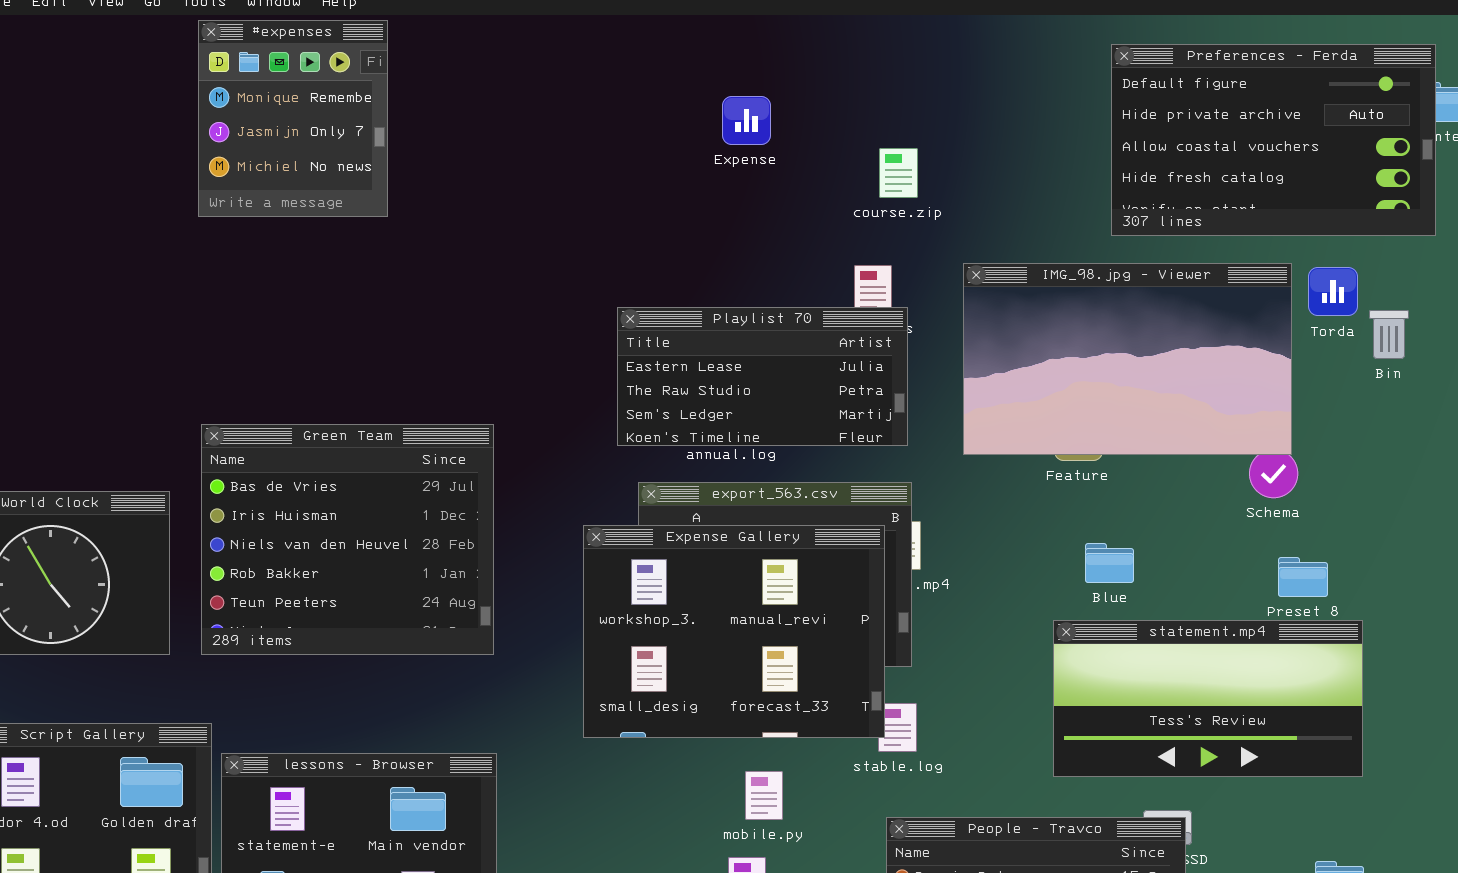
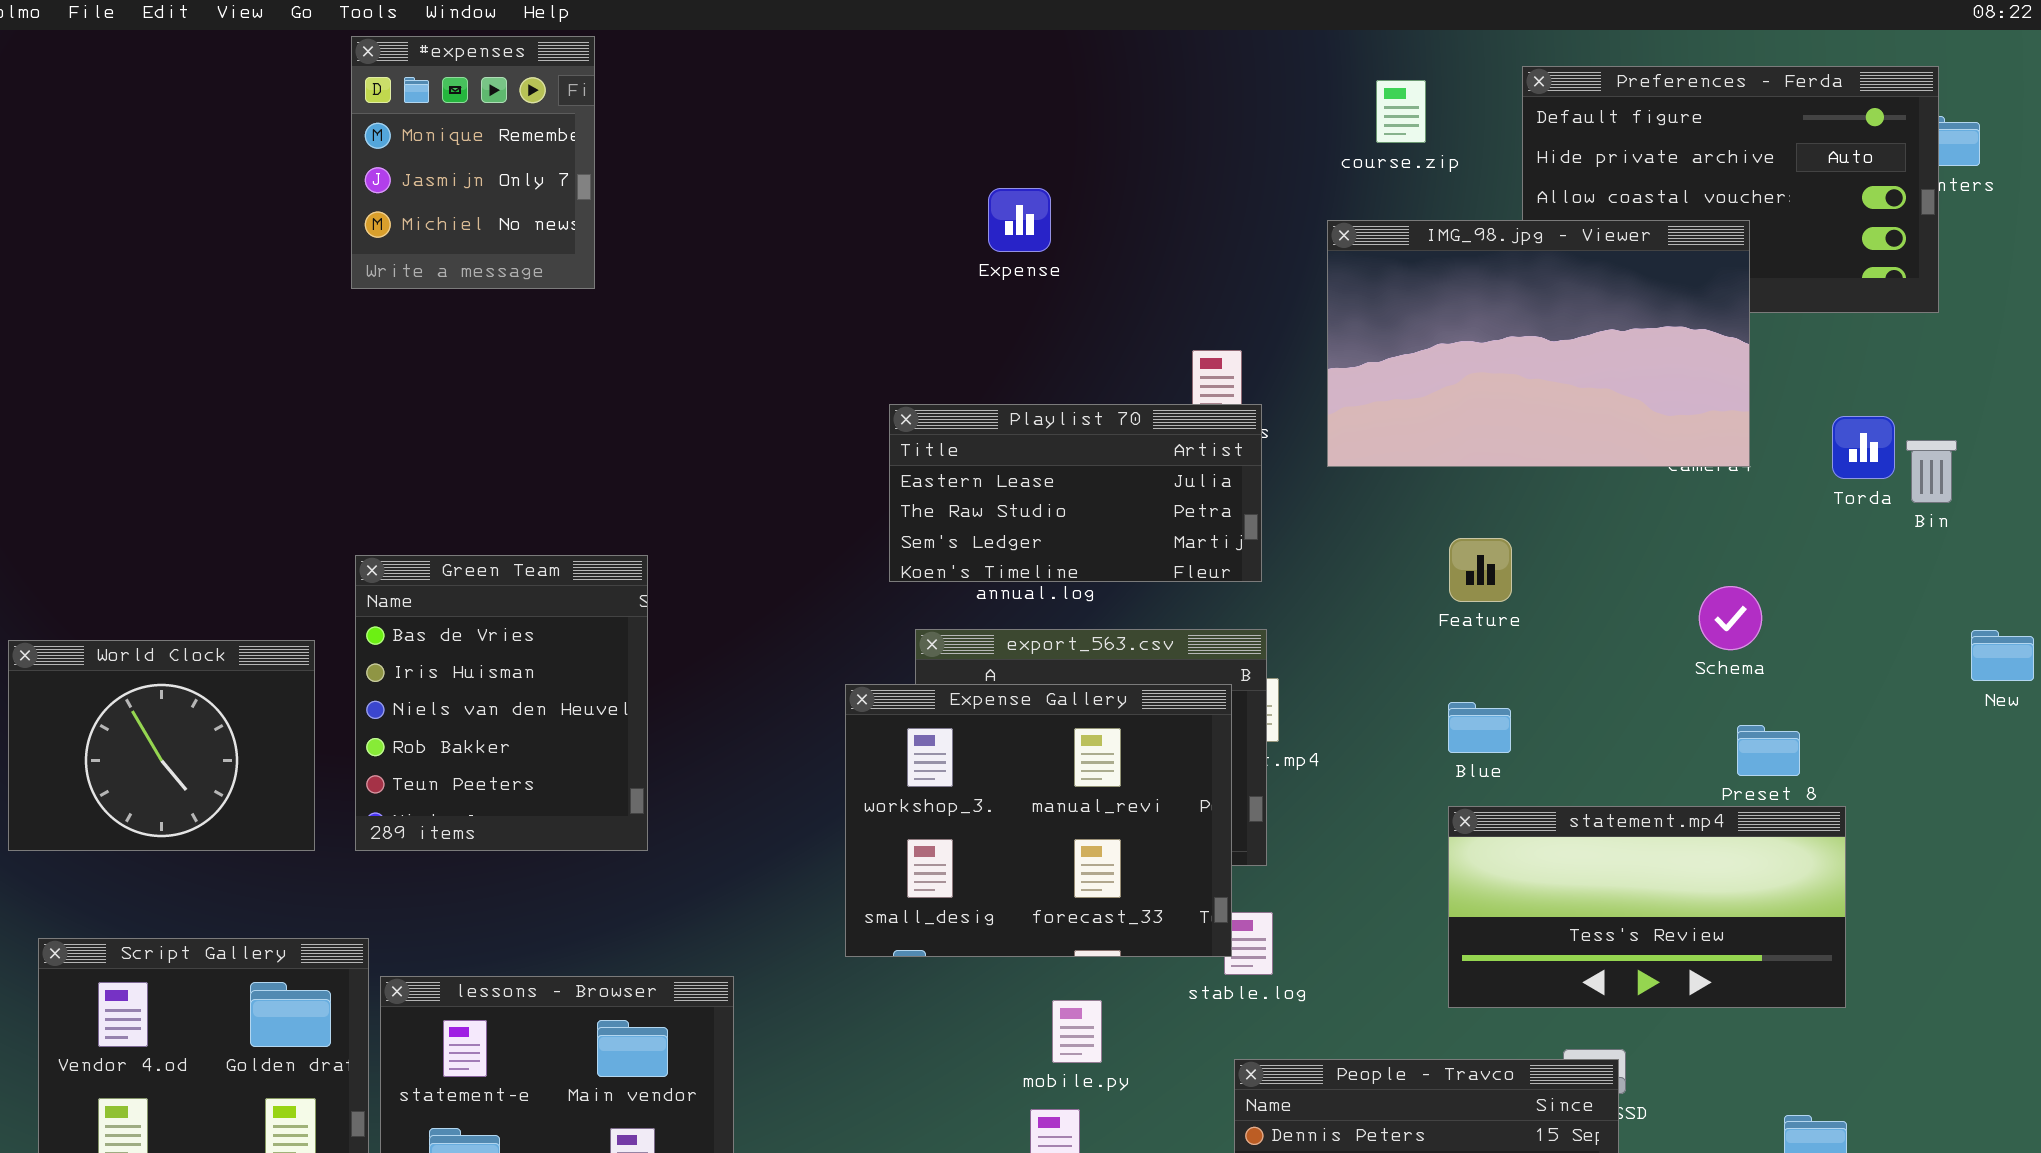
Expense: [722,96,771,145] -> [988,188,1051,252], moved
course.zip: [879,148,918,198] -> [1376,80,1426,143], moved
IMG_98.jpg - Viewer: [963,263,1292,455] -> [1327,220,1750,467], moved
Torda: [1308,267,1358,316] -> [1832,416,1895,479], moved
Bin: [1369,310,1409,359] -> [1906,440,1957,503], moved
Green Team: [201,424,494,655] -> [355,555,648,851], resized
Blue: [1085,543,1134,583] -> [1448,702,1511,753], moved

